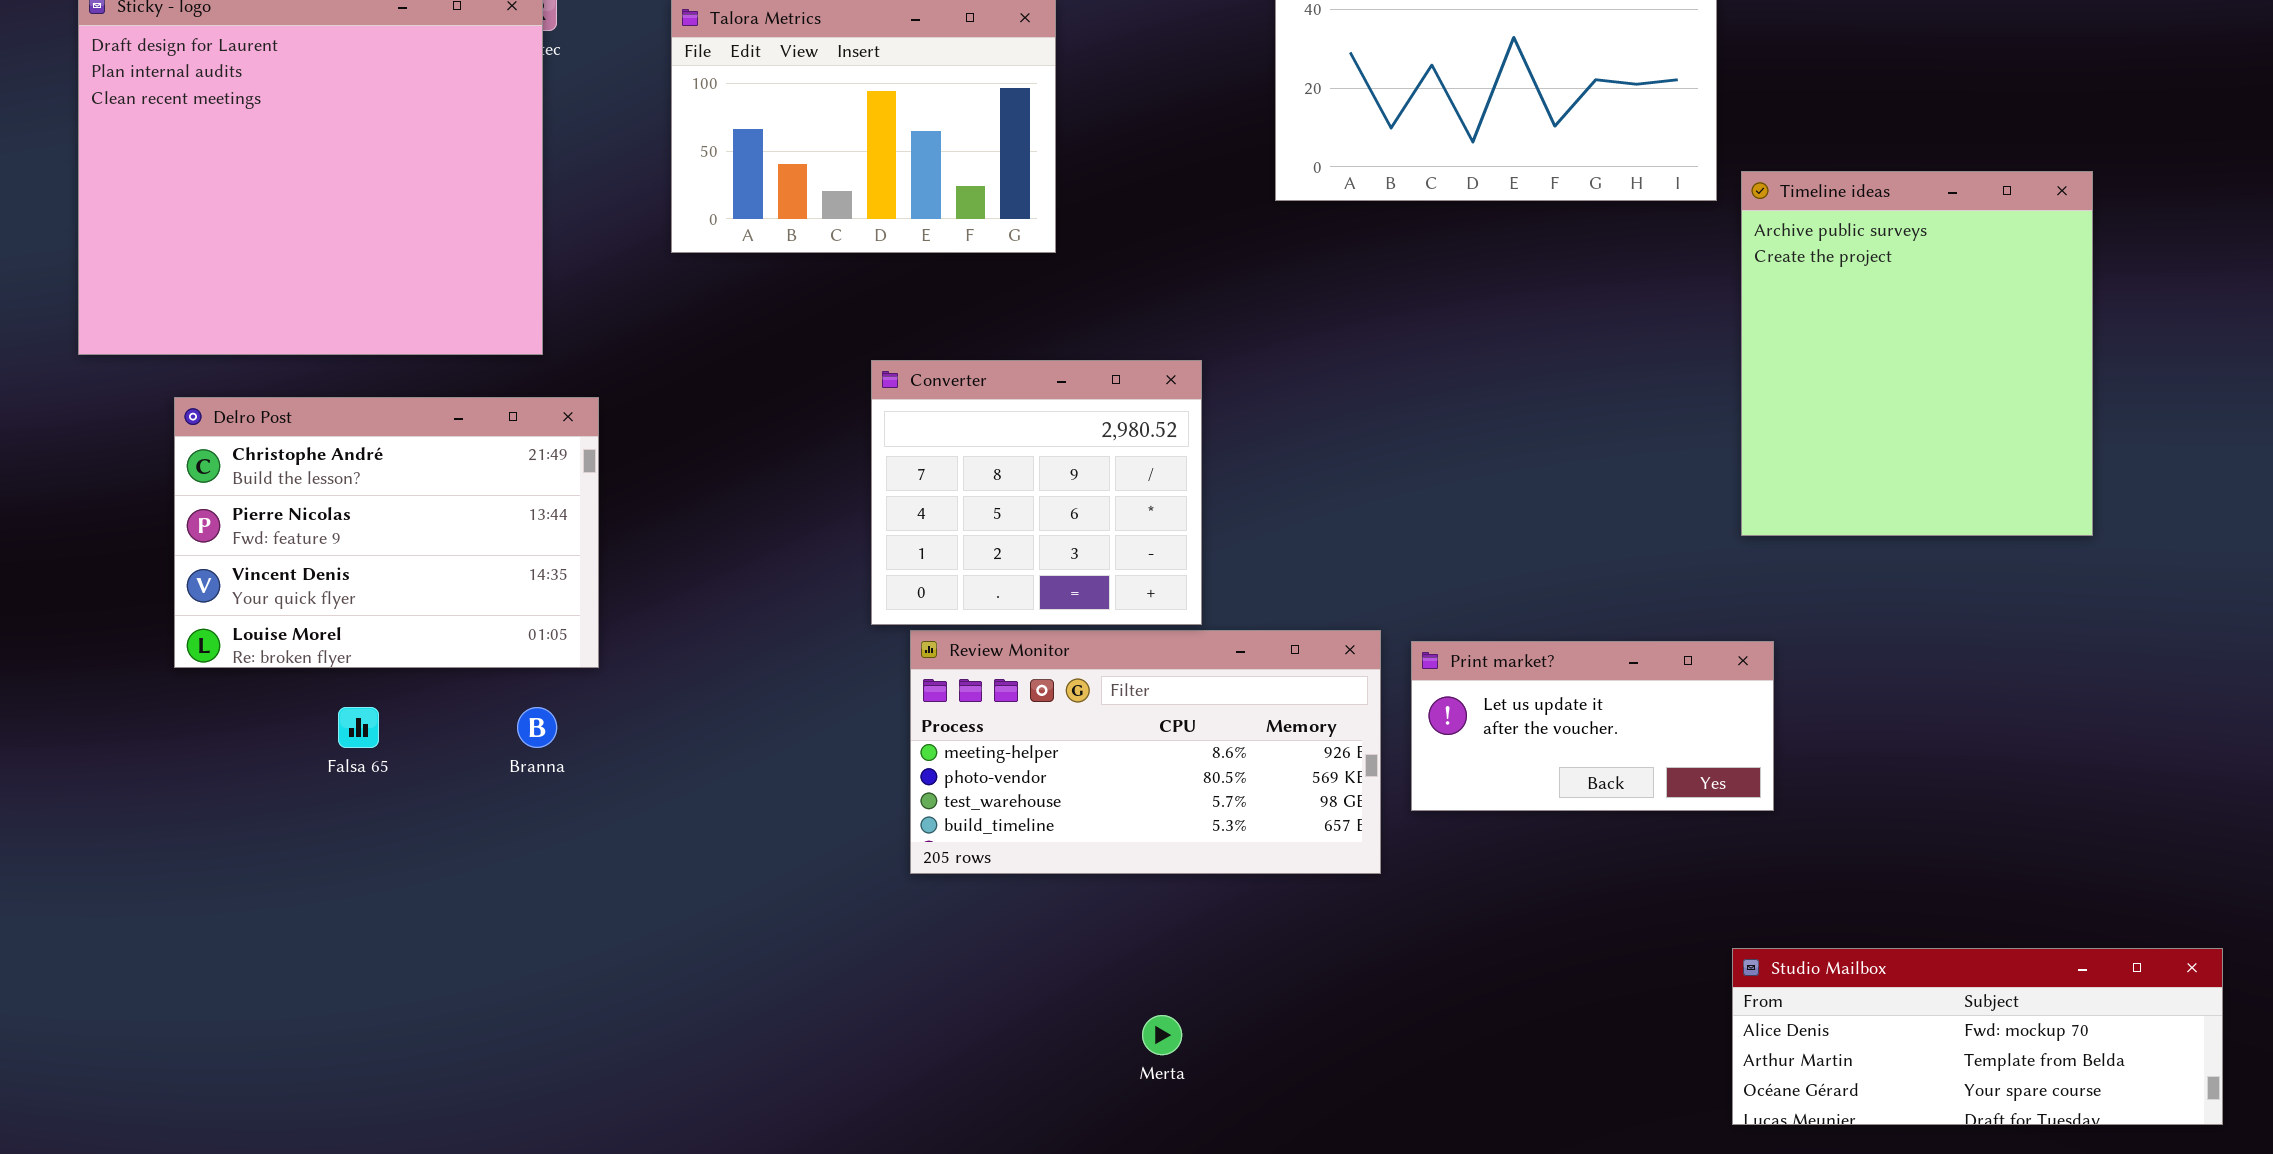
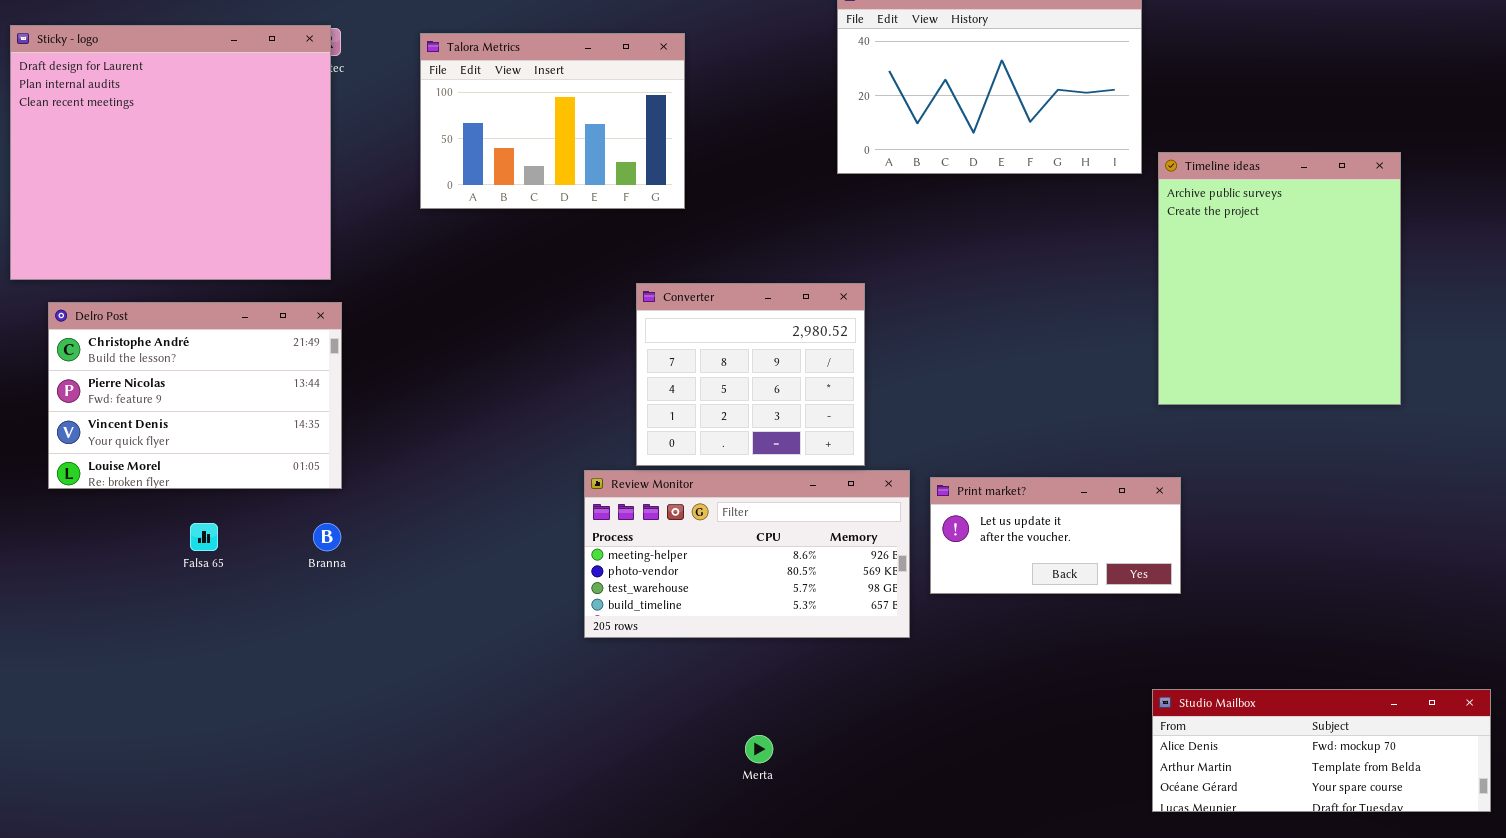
Converter: [871,360,1202,625] -> [636,283,865,466], moved
Delro Post: [174,397,599,668] -> [48,302,342,489], moved

